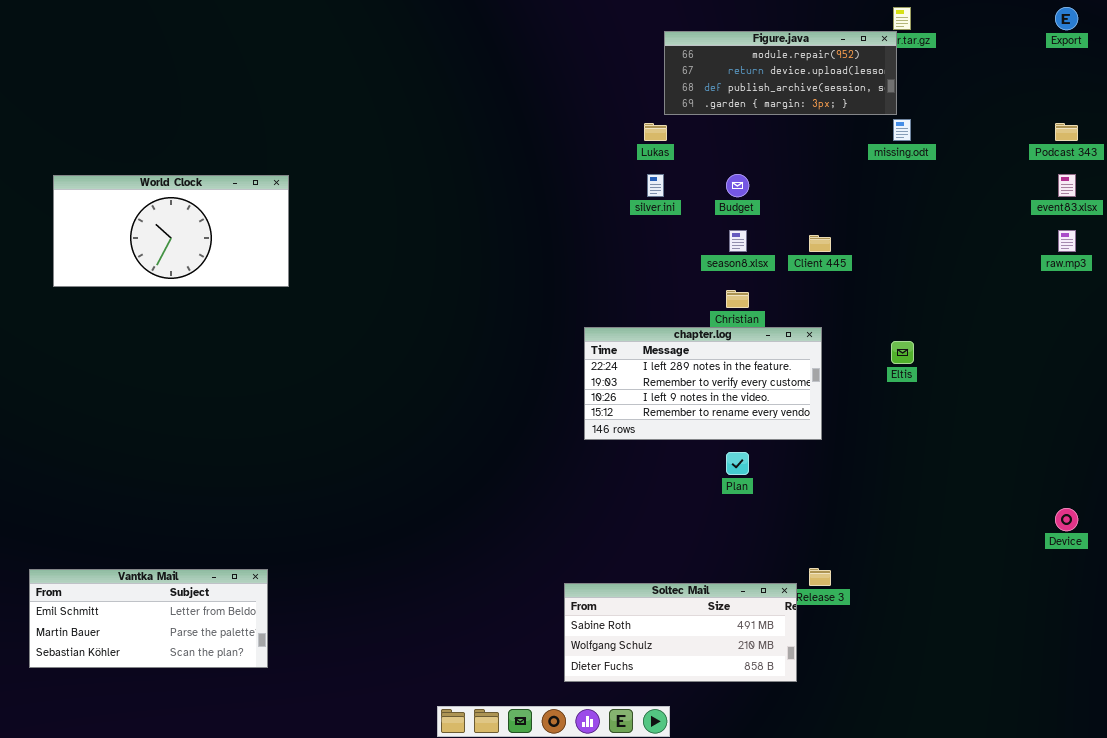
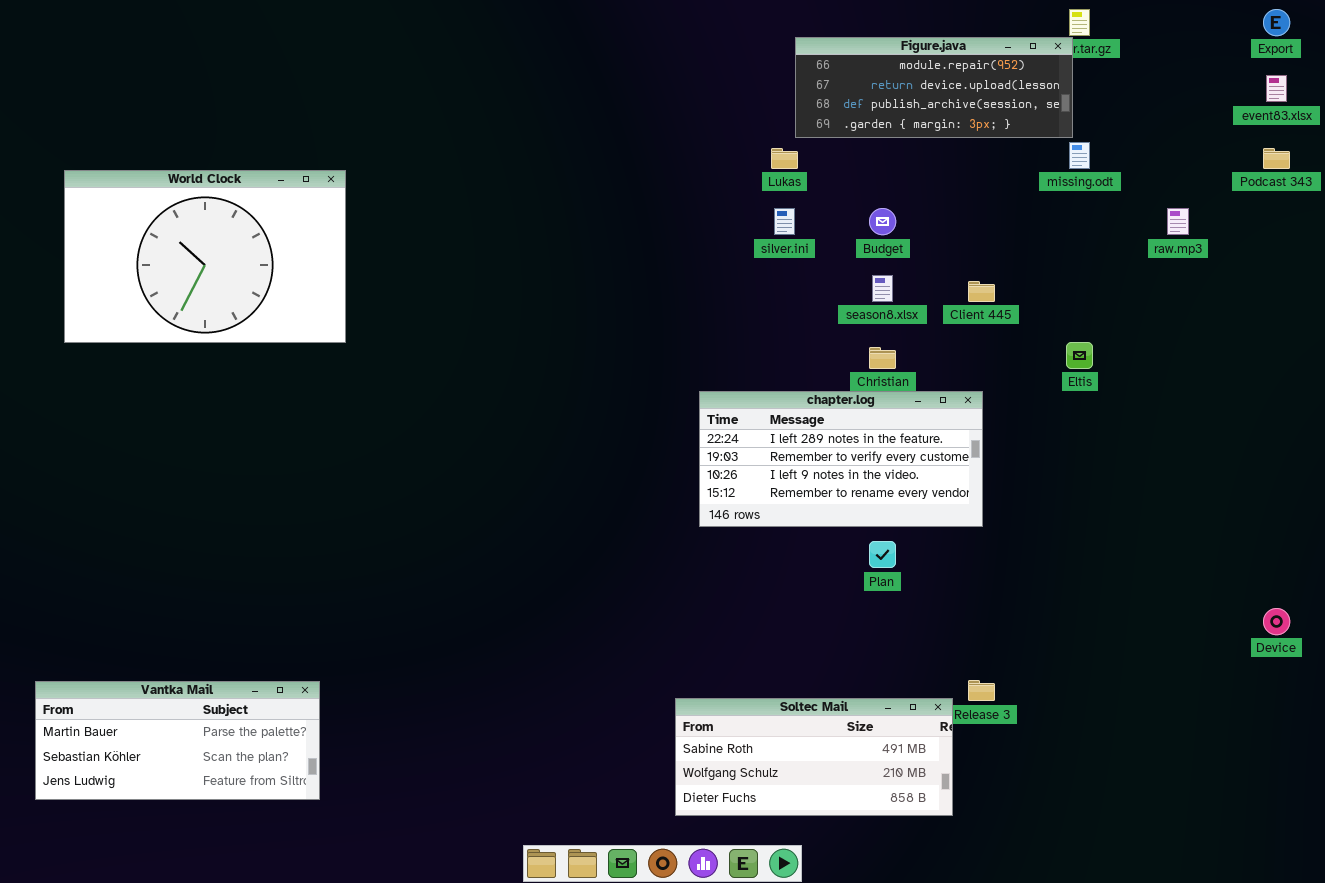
event83.xlsx: [1058,174,1076,197] -> [1266,75,1287,102], moved
World Clock: [53,175,289,287] -> [64,170,346,343], resized
raw.mp3: [1058,230,1076,252] -> [1167,208,1189,235], moved
Eltis: [891,341,914,364] -> [1066,342,1093,369], moved
Vantka Mail: [29,569,268,668] -> [35,681,320,800], scrolled down 1 row

